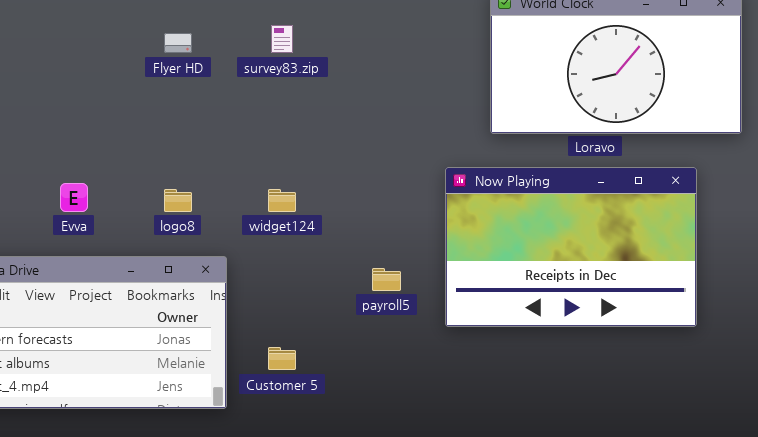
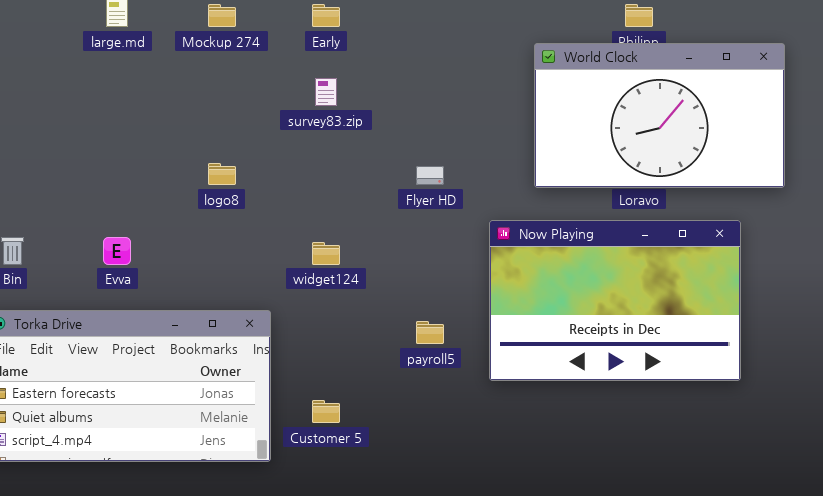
Flyer HD: [164,33,192,53] -> [416,166,444,185], moved
logo8: [164,189,192,212] -> [208,163,236,185], moved

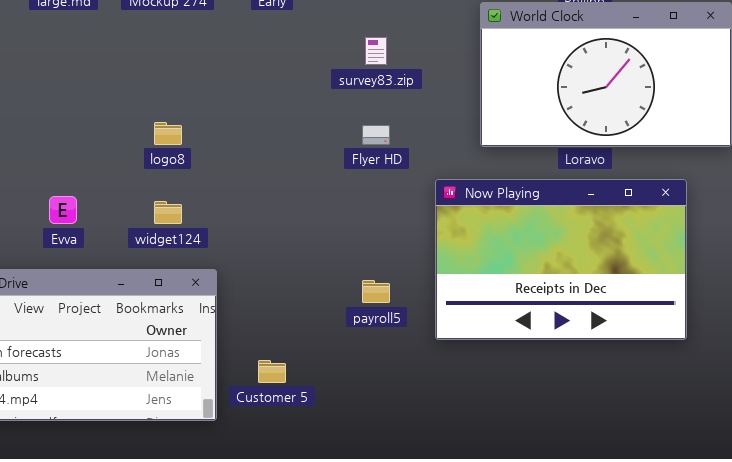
survey83.zip: [315,78,337,106] -> [365,37,387,65], moved
widget124: [312,242,340,265] -> [154,201,182,224], moved

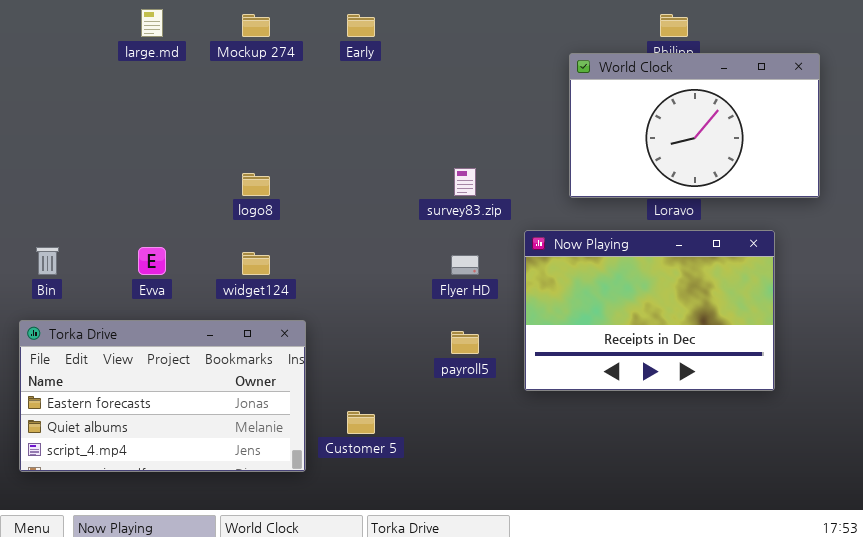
survey83.zip: [365,37,387,65] -> [454,168,476,196], moved
Flyer HD: [362,125,390,145] -> [451,255,479,275], moved

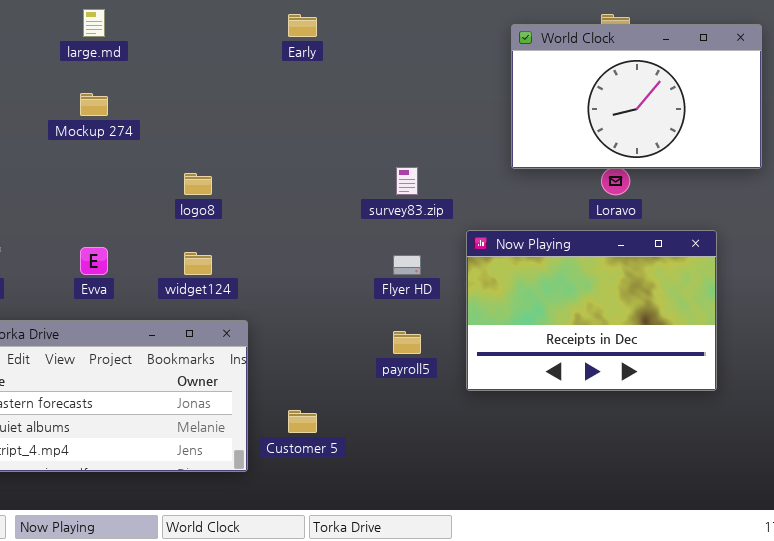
Mockup 274: [242,14,270,37] -> [80,93,108,116], moved
World Clock: [569,53,820,198] -> [511,24,762,169], moved

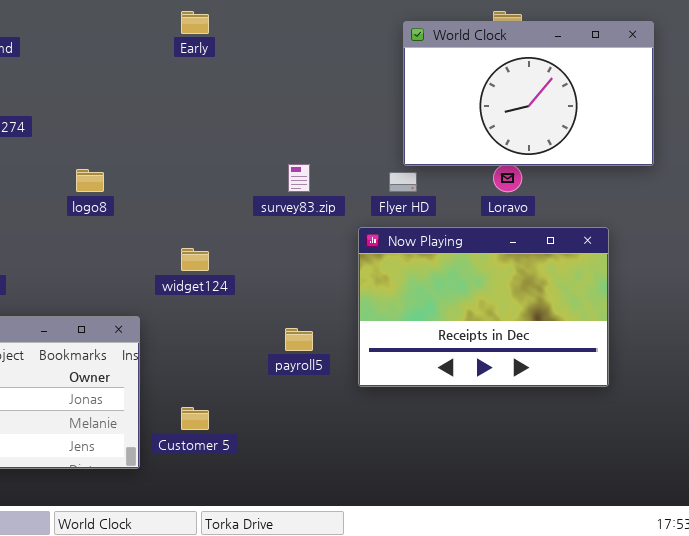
widget124: [184,252,212,275] -> [181,248,209,271], moved
Flyer HD: [393,255,421,275] -> [389,172,417,192], moved

